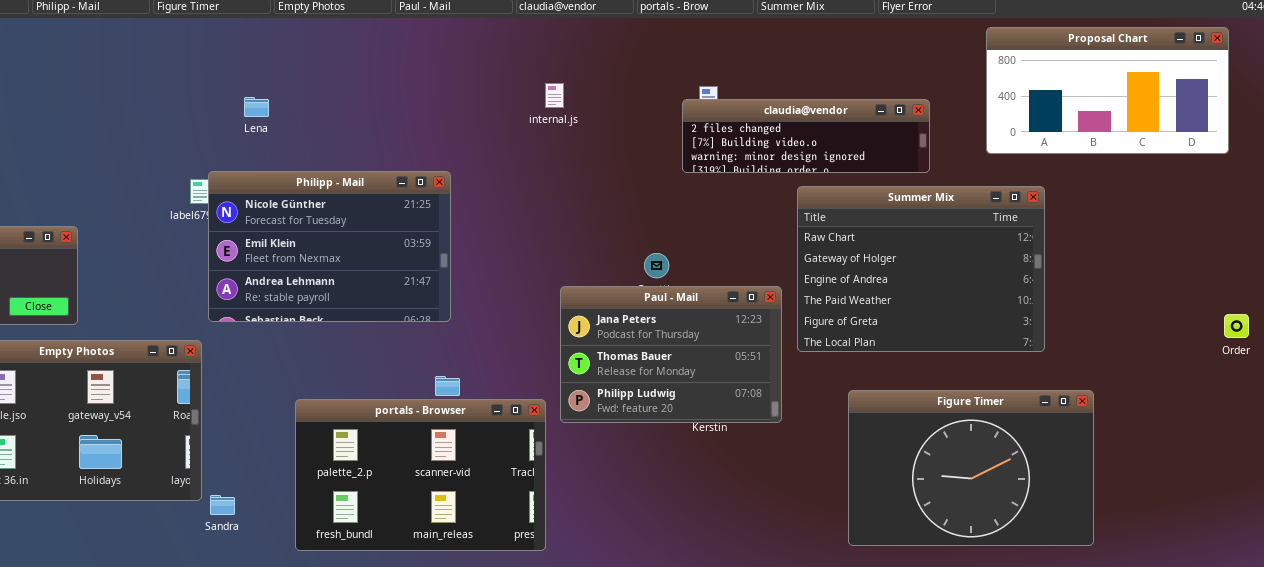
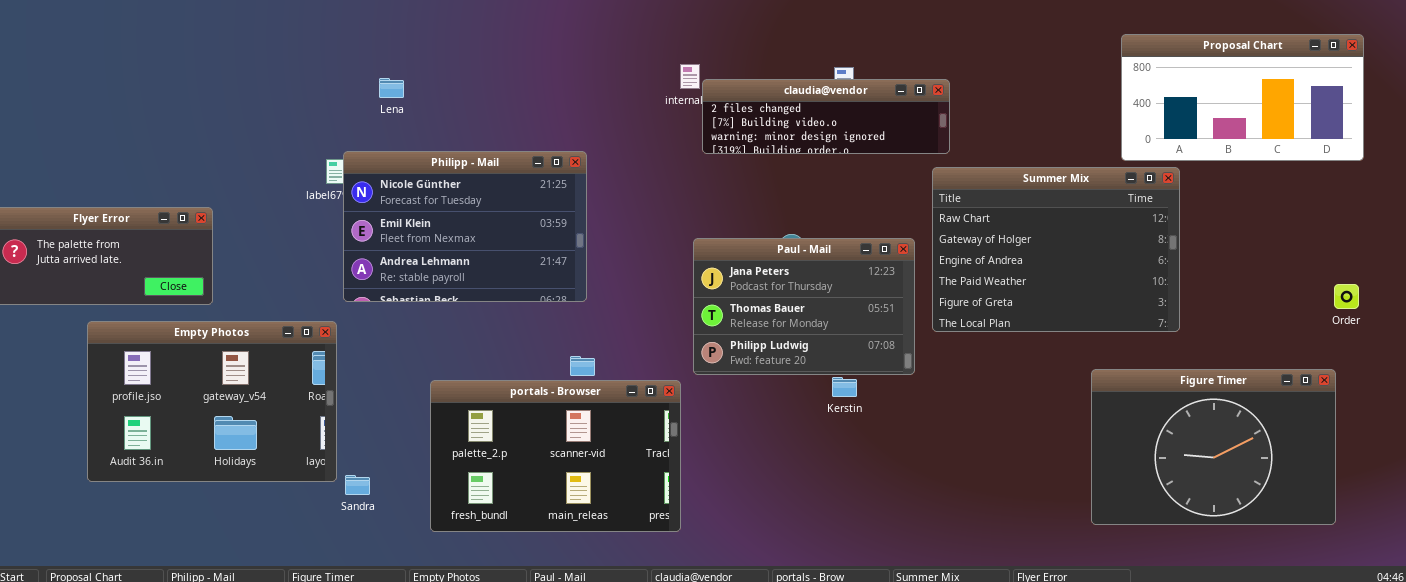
Proposal Chart: [986,27,1229,154] -> [1121,34,1364,161], moved
claudia@vendor: [682,99,930,173] -> [702,79,950,154], moved
Paul - Mail: [560,286,782,423] -> [693,238,915,375], moved
Order: [1224,314,1249,338] -> [1334,284,1359,309], moved
Figure Timer: [848,390,1094,546] -> [1091,369,1336,525], moved

